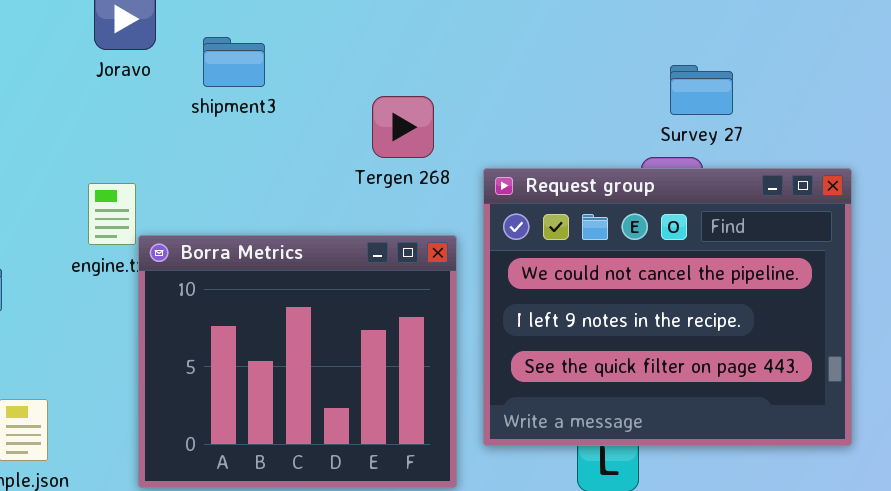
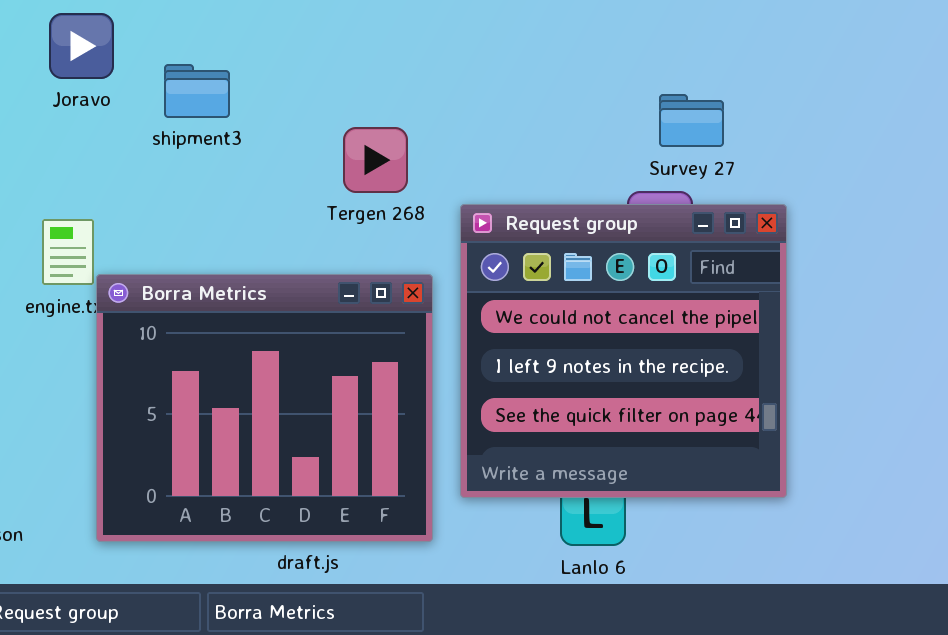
Request group: [483,168,852,446] -> [460,204,787,498], resized

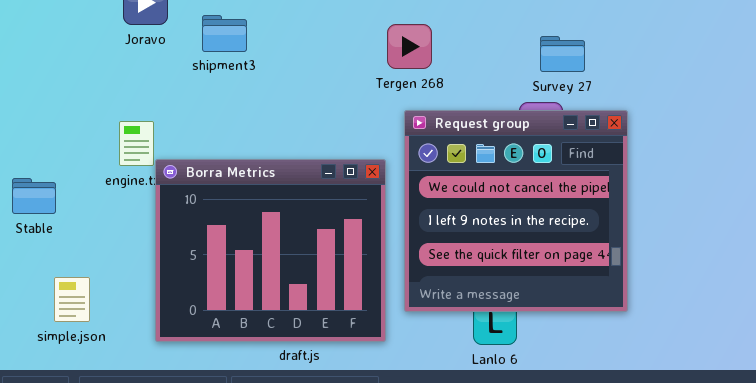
Tergen 268: [343,127,408,193] -> [387,24,432,69], moved

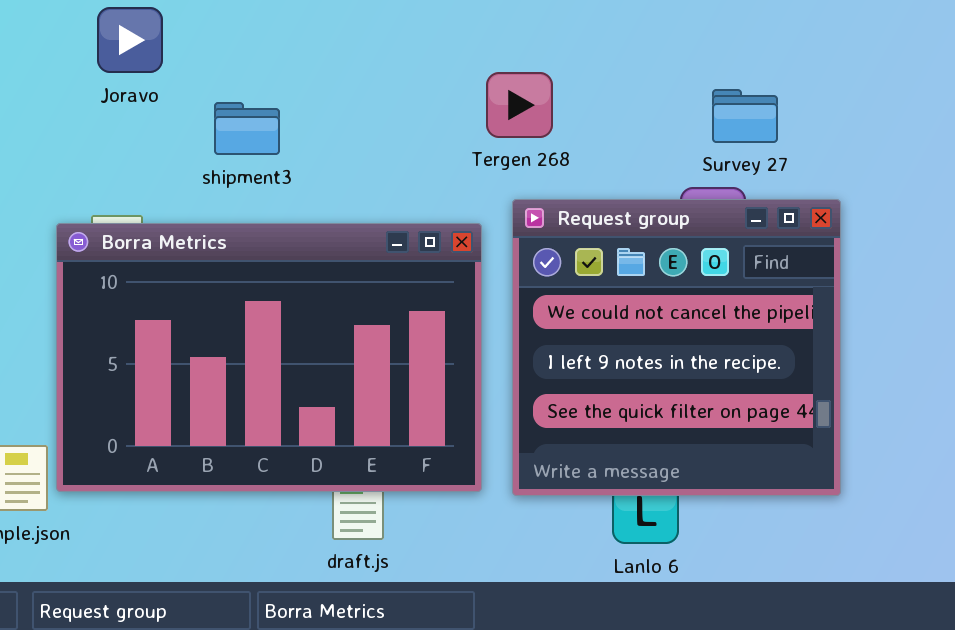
shipment3: [202,15,247,52] -> [214,102,280,155], moved
Borra Metrics: [155,159,386,342] -> [56,223,482,492], moved, resized

